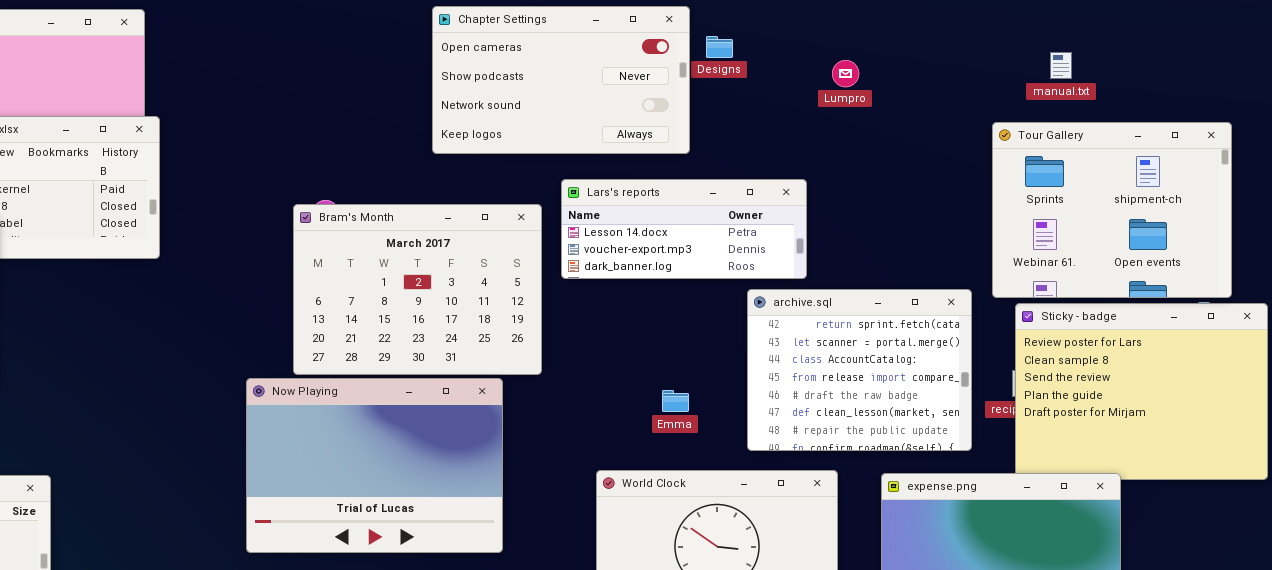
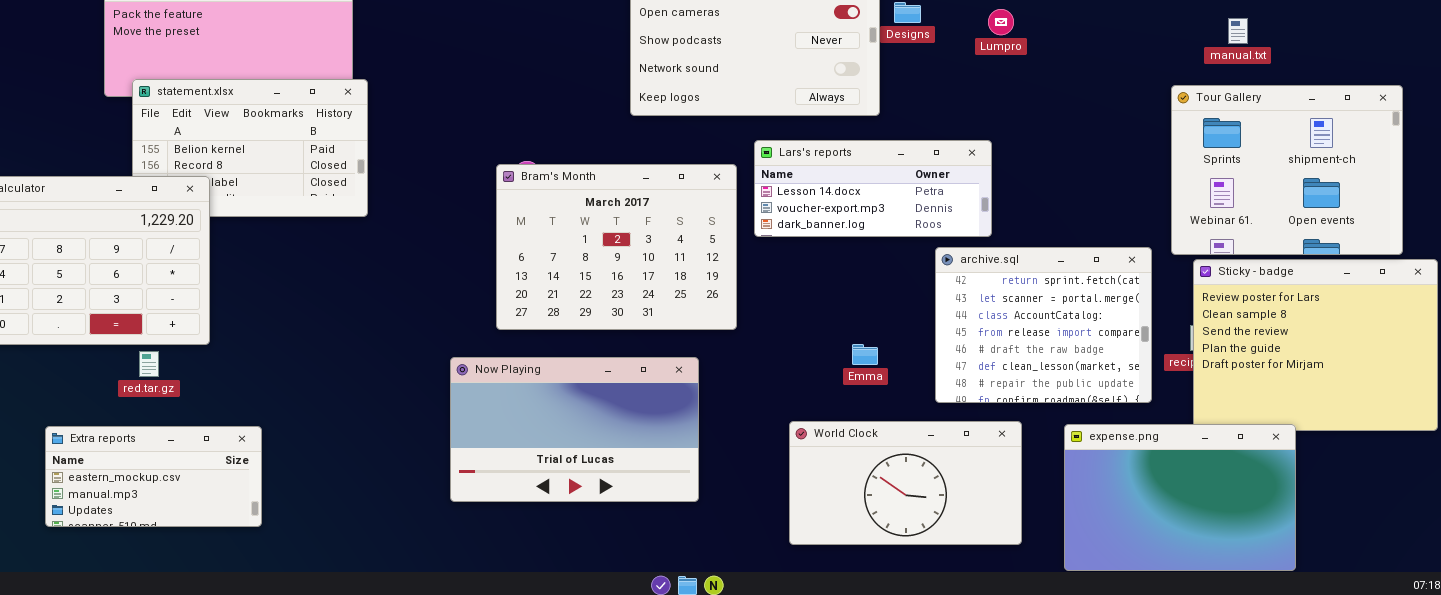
Lumpro: [832,60,859,87] -> [988,9,1014,35], moved
Now Playing: [246,378,503,553] -> [450,357,699,502], resized

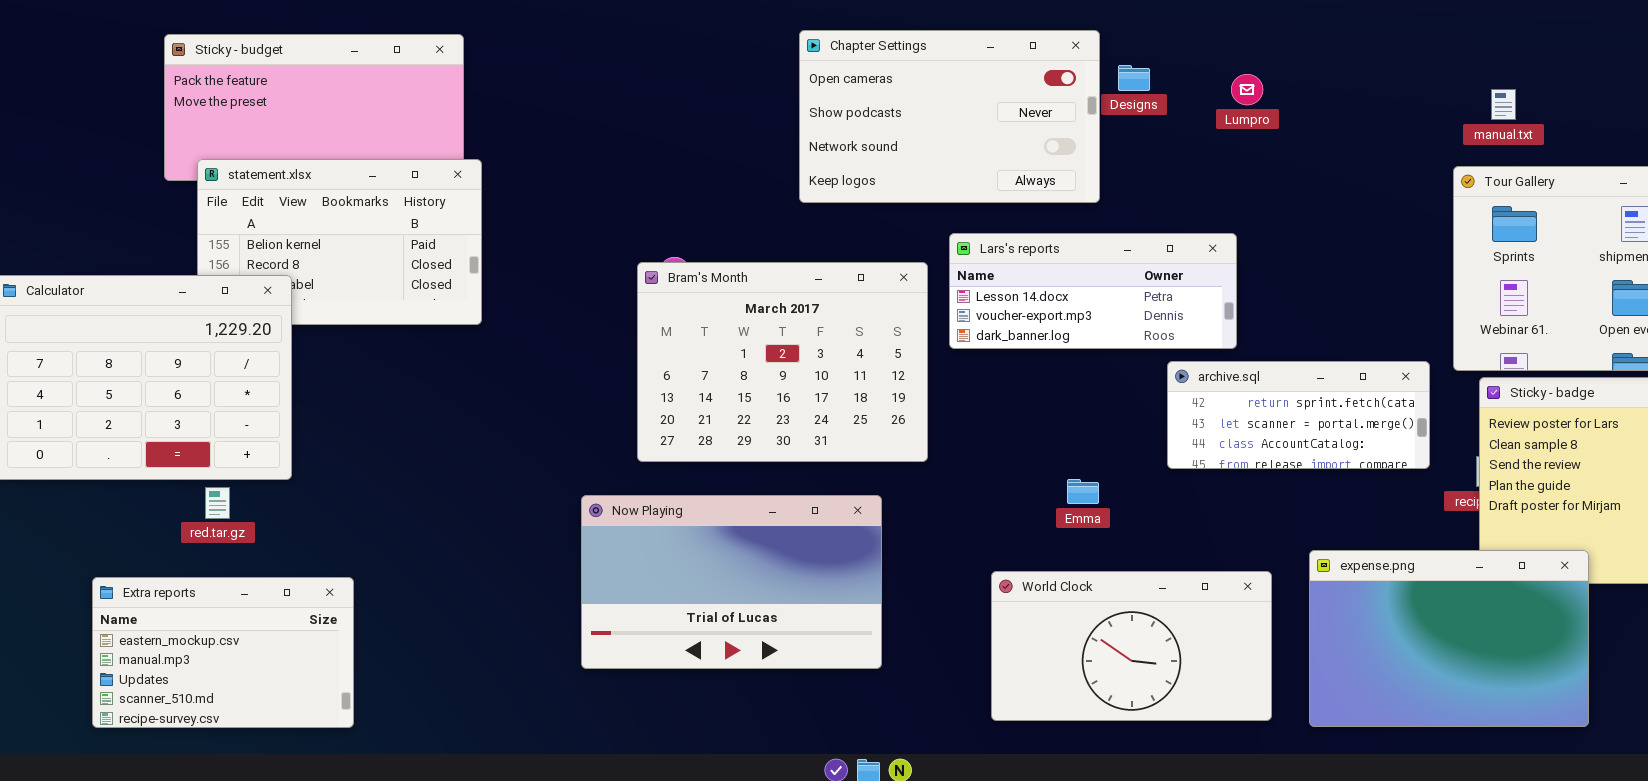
manual.txt: [1228,18,1248,44] -> [1491,89,1516,120], moved
archive.sql: [935,247,1152,403] -> [1167,361,1430,469], resized
expense.png: [1064,424,1296,571] -> [1309,550,1589,727], moved
Extra reports: [45,426,262,527] -> [92,577,354,728], resized

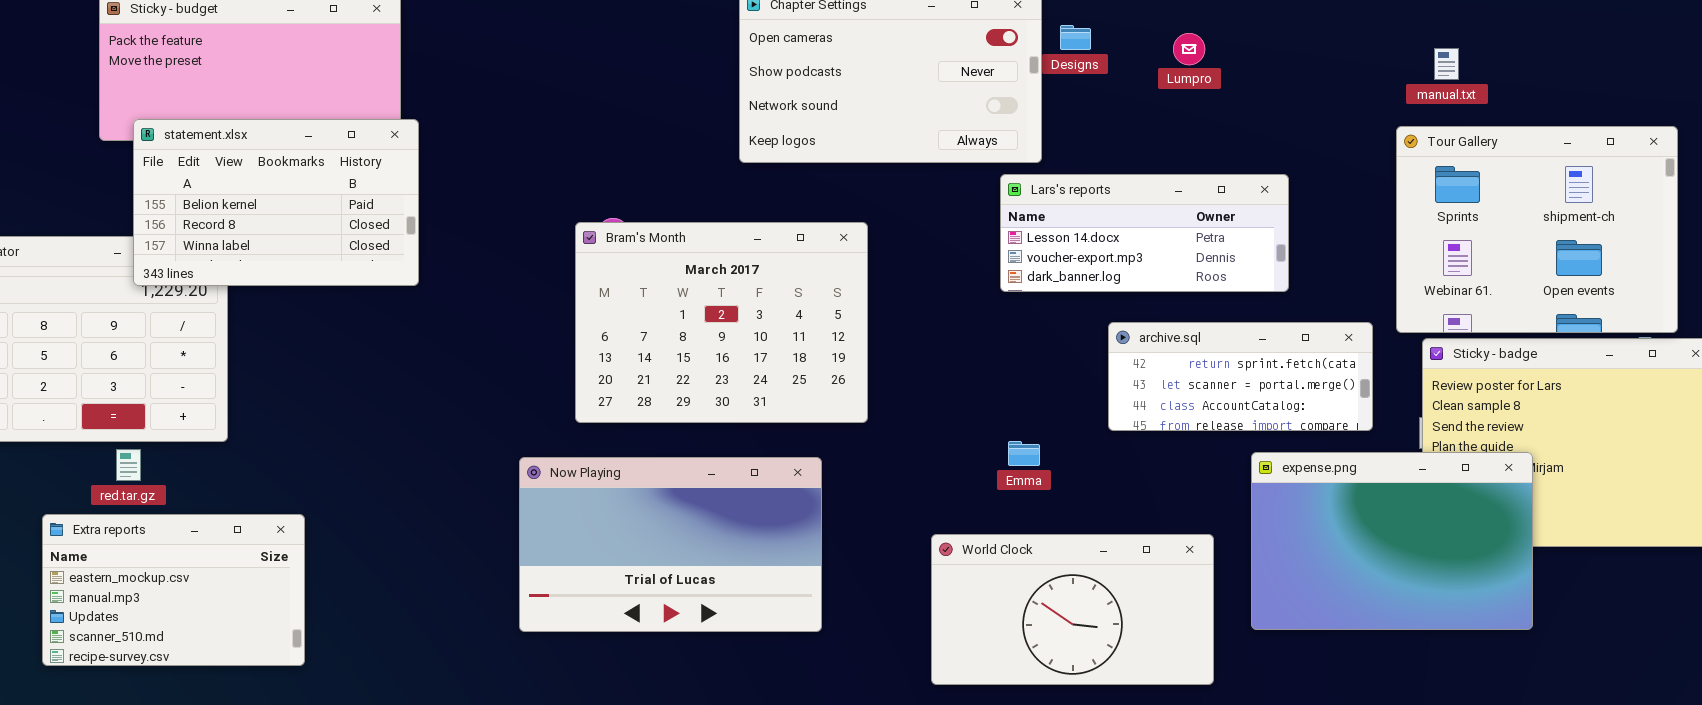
statement.xlsx: [197,159,482,325] -> [133,119,419,286], raised
Lars's reports: [949,233,1237,349] -> [1000,174,1289,292], moved
red.tar.gz: [205,487,230,519] -> [116,449,141,481], moved
expense.png: [1309,550,1589,727] -> [1251,452,1533,630], moved
Extra reports: [92,577,354,728] -> [42,514,305,666], moved

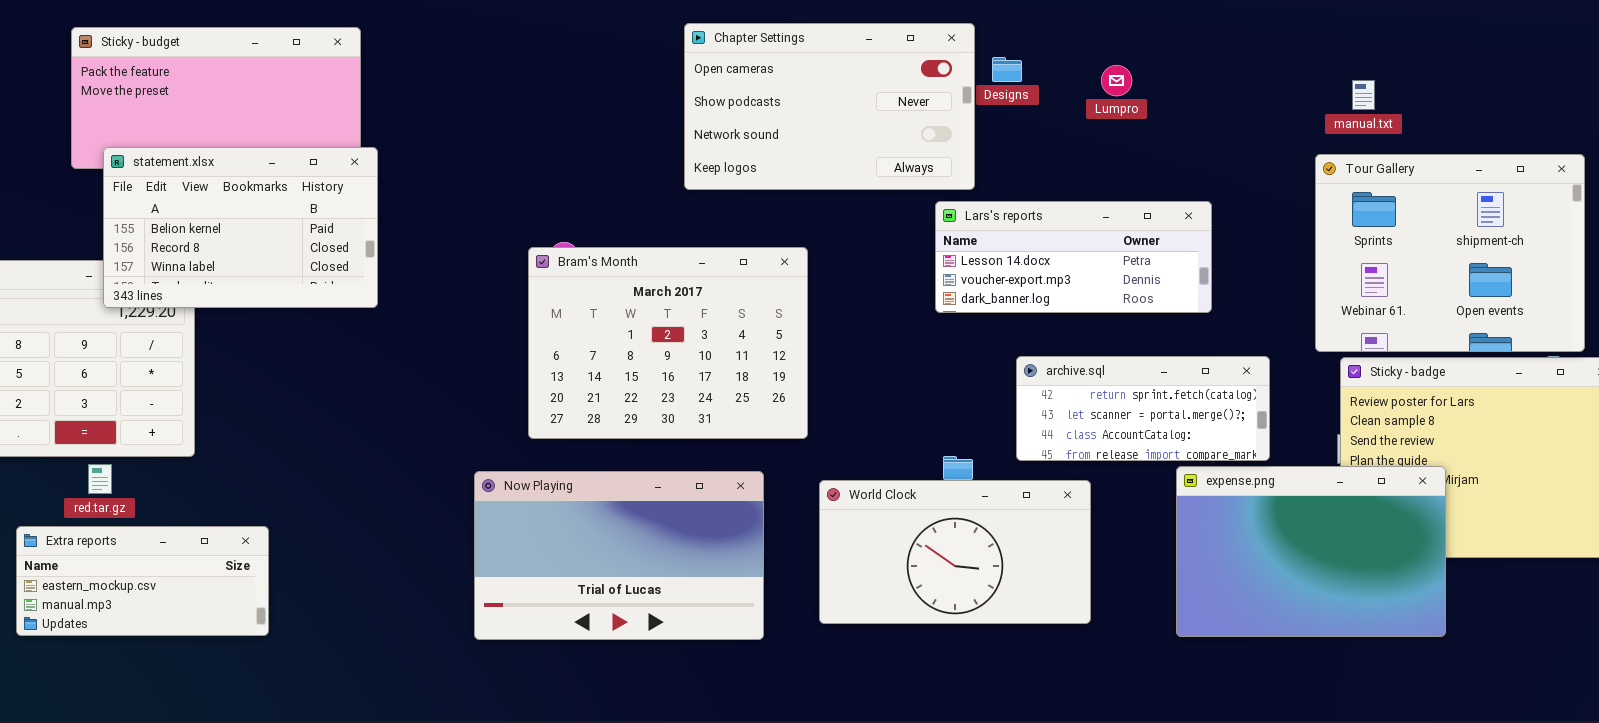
archive.sql: [1108,322,1373,431] -> [1016,356,1270,461], moved
Extra reports: [42,514,305,666] -> [16,526,269,636], resized
World Clock: [931,534,1214,685] -> [819,480,1091,624], moved

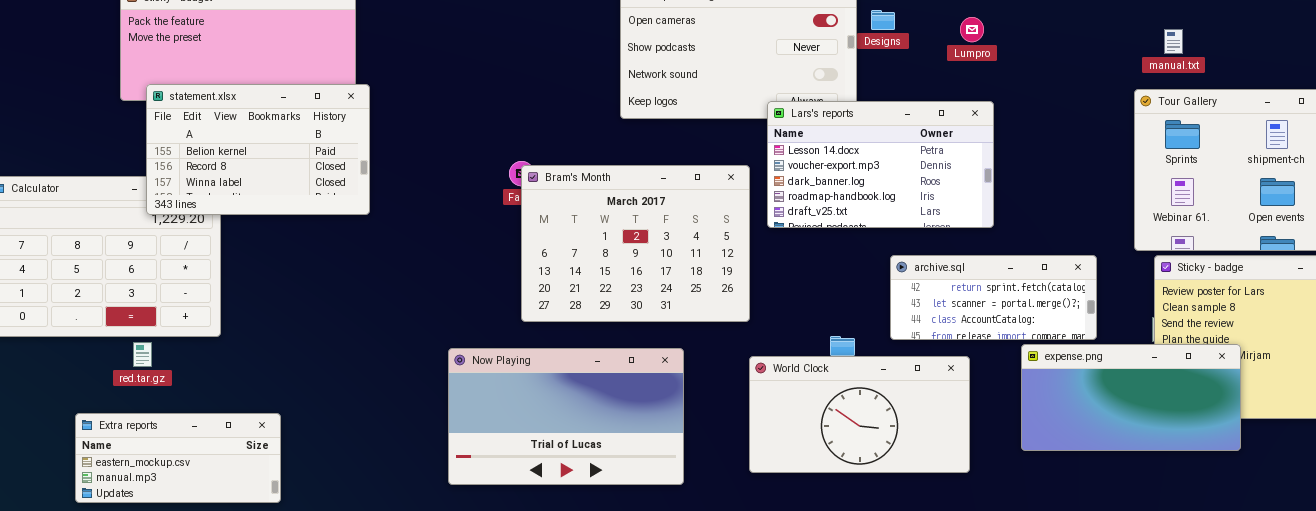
Lars's reports: [935,201,1212,313] -> [767,101,994,228], moved, resized
Bram's Month: [528,247,808,439] -> [521,165,750,322], moved
expense.png: [1176,466,1446,637] -> [1021,344,1241,451], resized
World Clock: [819,480,1091,624] -> [749,356,970,473], moved
Extra reports: [16,526,269,636] -> [75,413,281,503], moved

